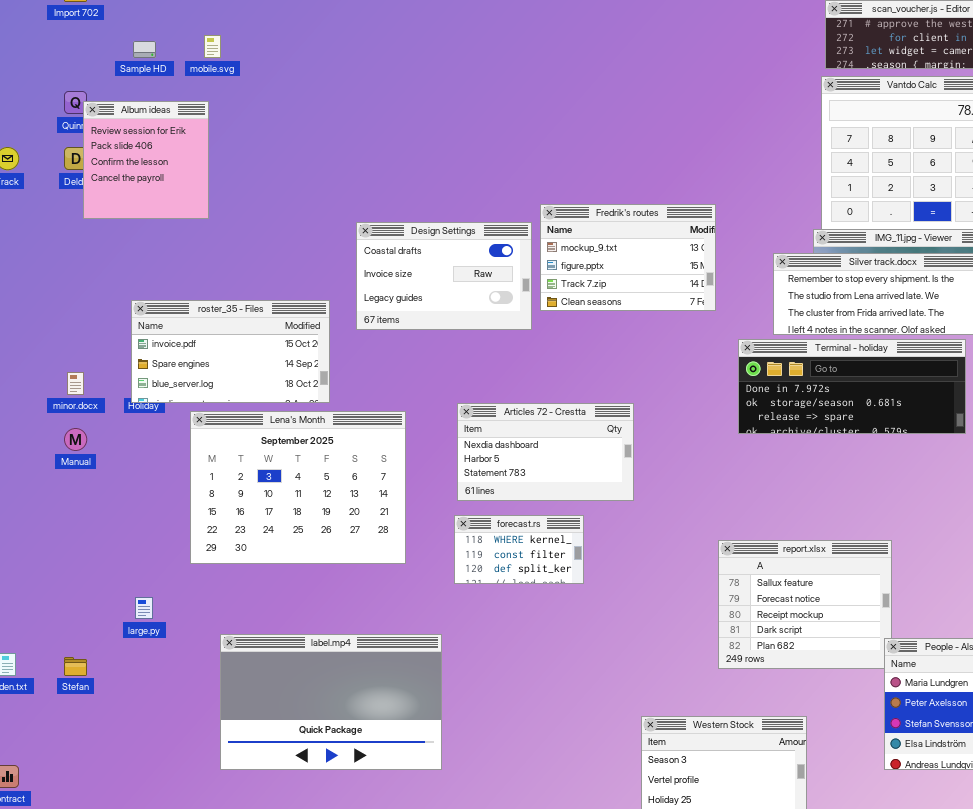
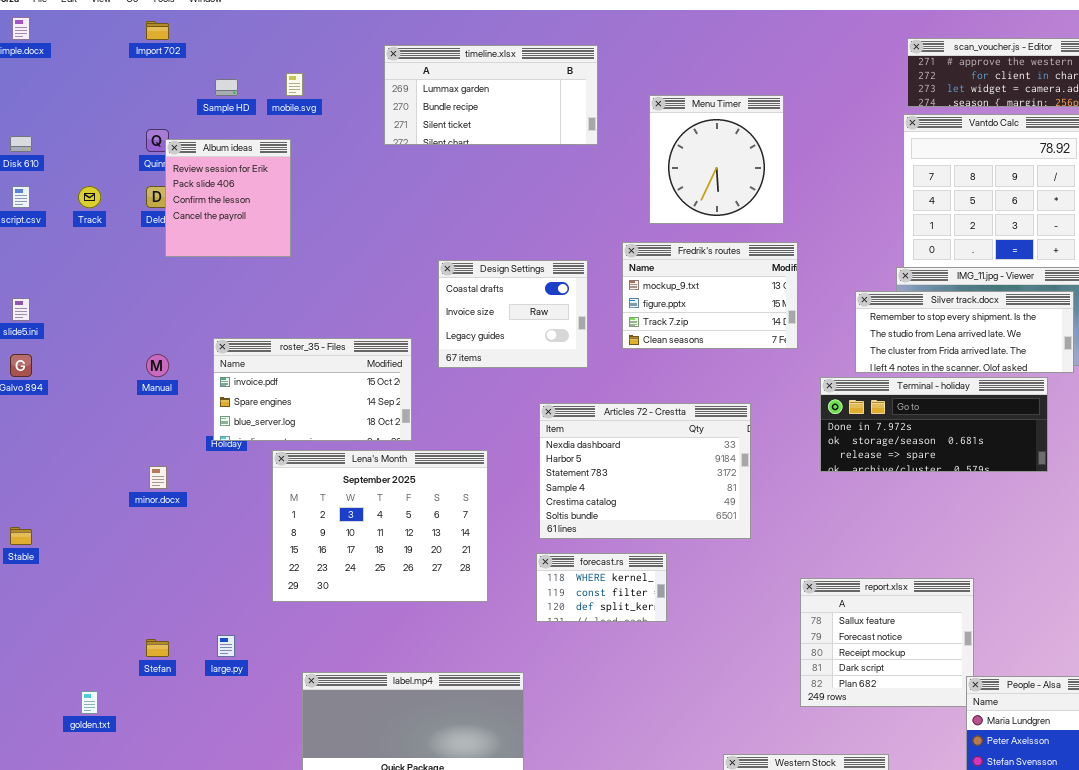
timeline.xlsx: none -> [384,45,598,145], opened
Menu Timer: none -> [649,95,784,224], opened
Design Settings: [356,222,532,330] -> [438,260,588,368], resized
minor.docx: [67,372,84,395] -> [149,466,167,489], moved
Articles 72 - Crestta: [457,403,634,501] -> [539,403,751,539], resized
Manual: [64,428,87,451] -> [146,354,169,377], moved
Stefan: [64,657,87,676] -> [146,639,169,657], moved

